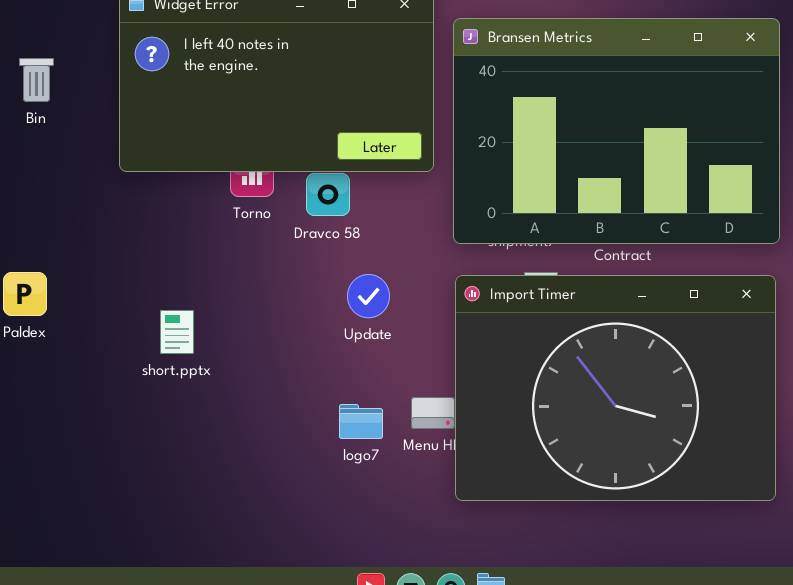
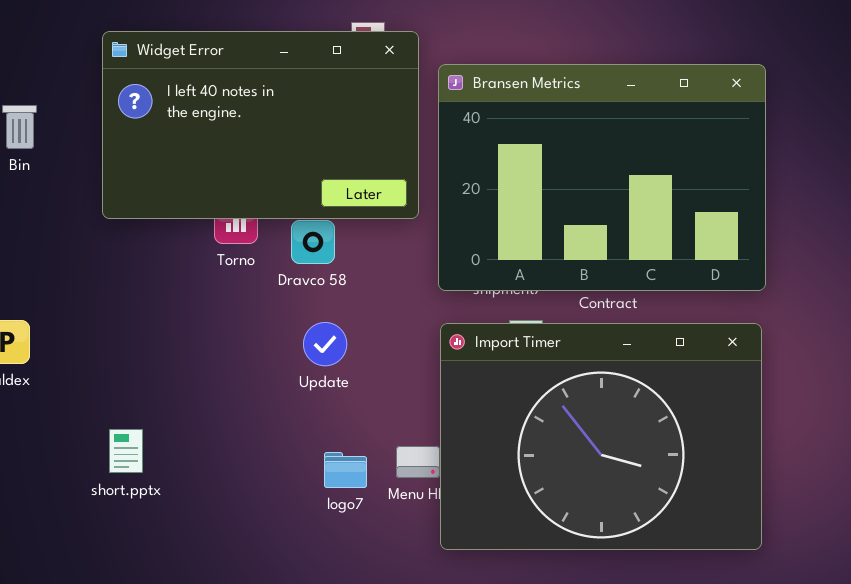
Update: [347,274,390,318] -> [303,322,347,366], moved
short.pptx: [160,310,194,354] -> [109,429,143,473], moved

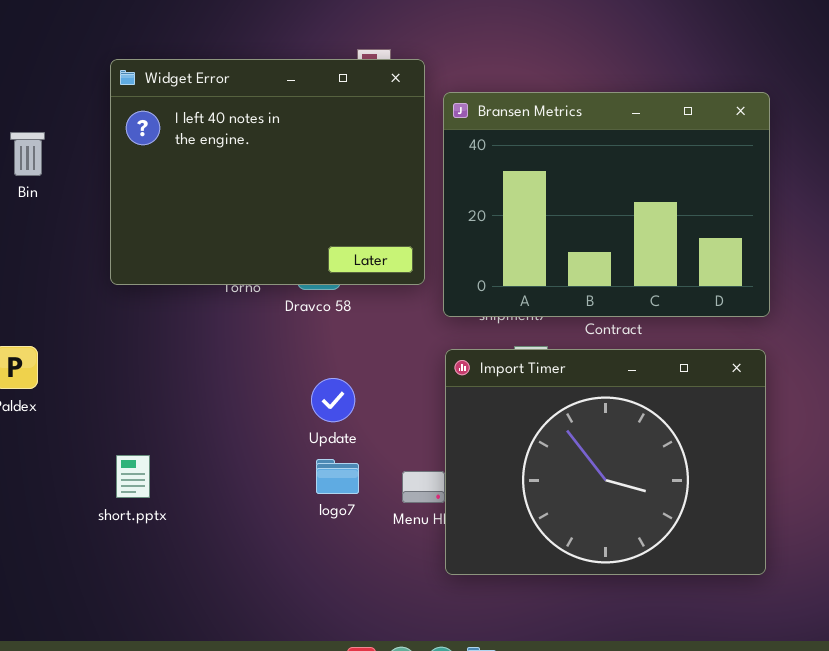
Widget Error: [102,31,419,219] -> [110,59,425,285], resized
Update: [303,322,347,366] -> [311,378,355,422], moved
logo7: [324,452,367,488] -> [316,459,359,494], moved

